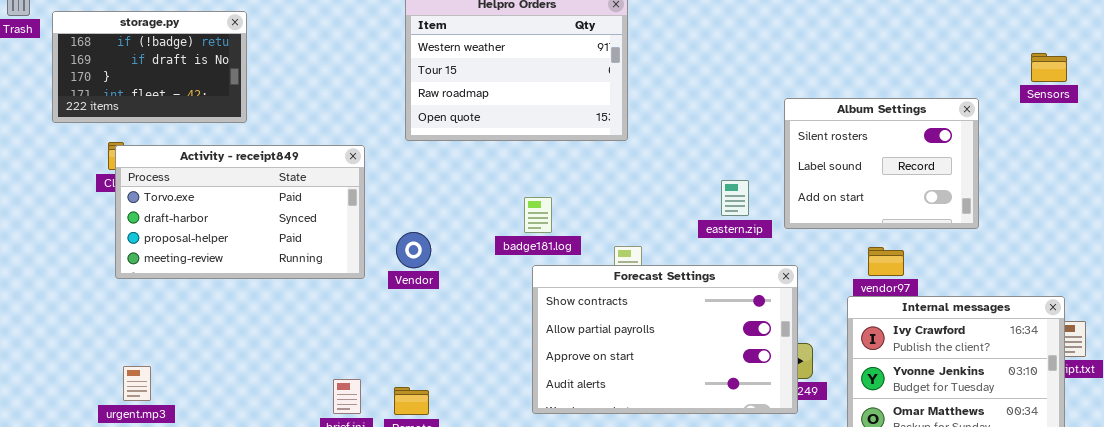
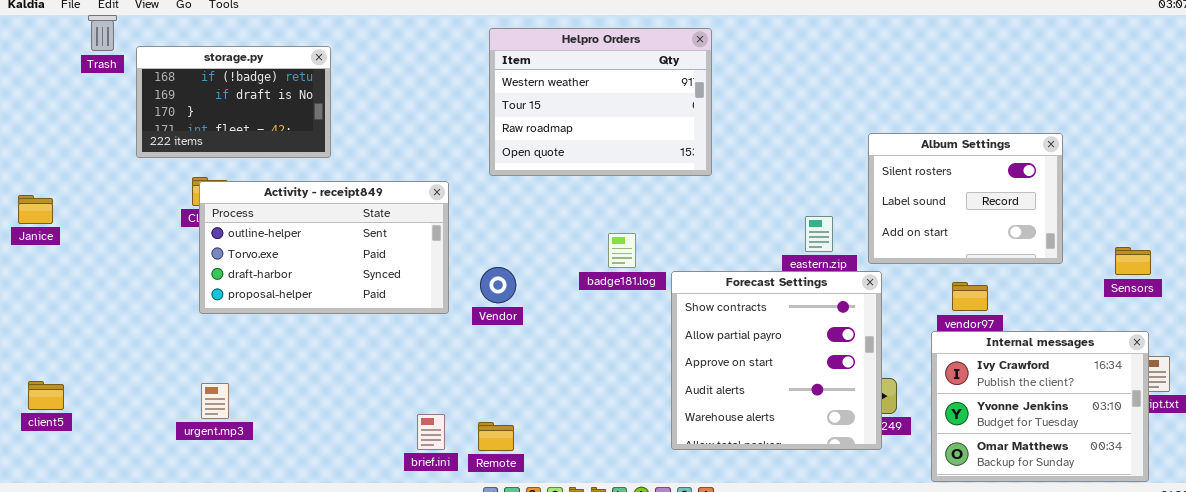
Sensors: [1031,53,1067,82] -> [1115,247,1151,275], moved
Activity - receipt849: [115,145,365,279] -> [199,181,449,314], scrolled up 1 row
Forecast Settings: [532,265,798,414] -> [671,271,882,450], resized
urgent.mp3: [123,366,151,401] -> [201,383,229,419], moved

